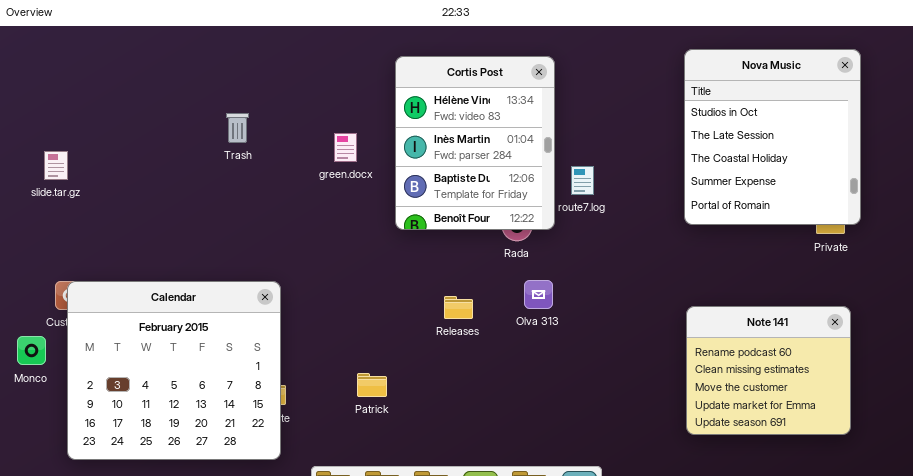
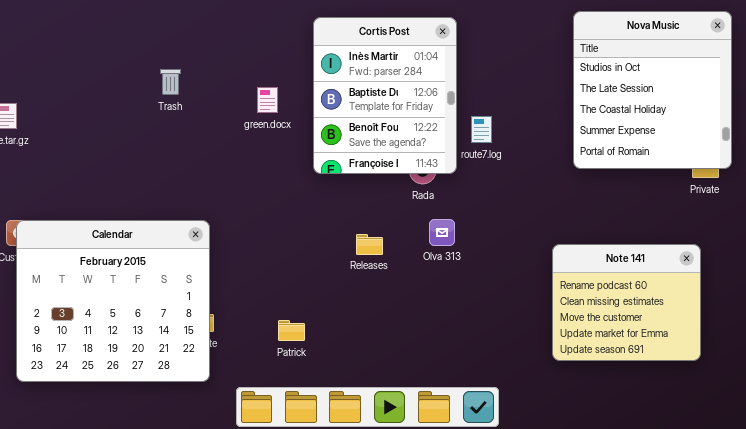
Cortis Post: [395,56,555,230] -> [313,17,457,174], scrolled down 1 row
Note 141: [686,306,851,435] -> [552,244,701,361], moved
Patrick: [357,373,387,397] -> [278,320,305,341], moved

